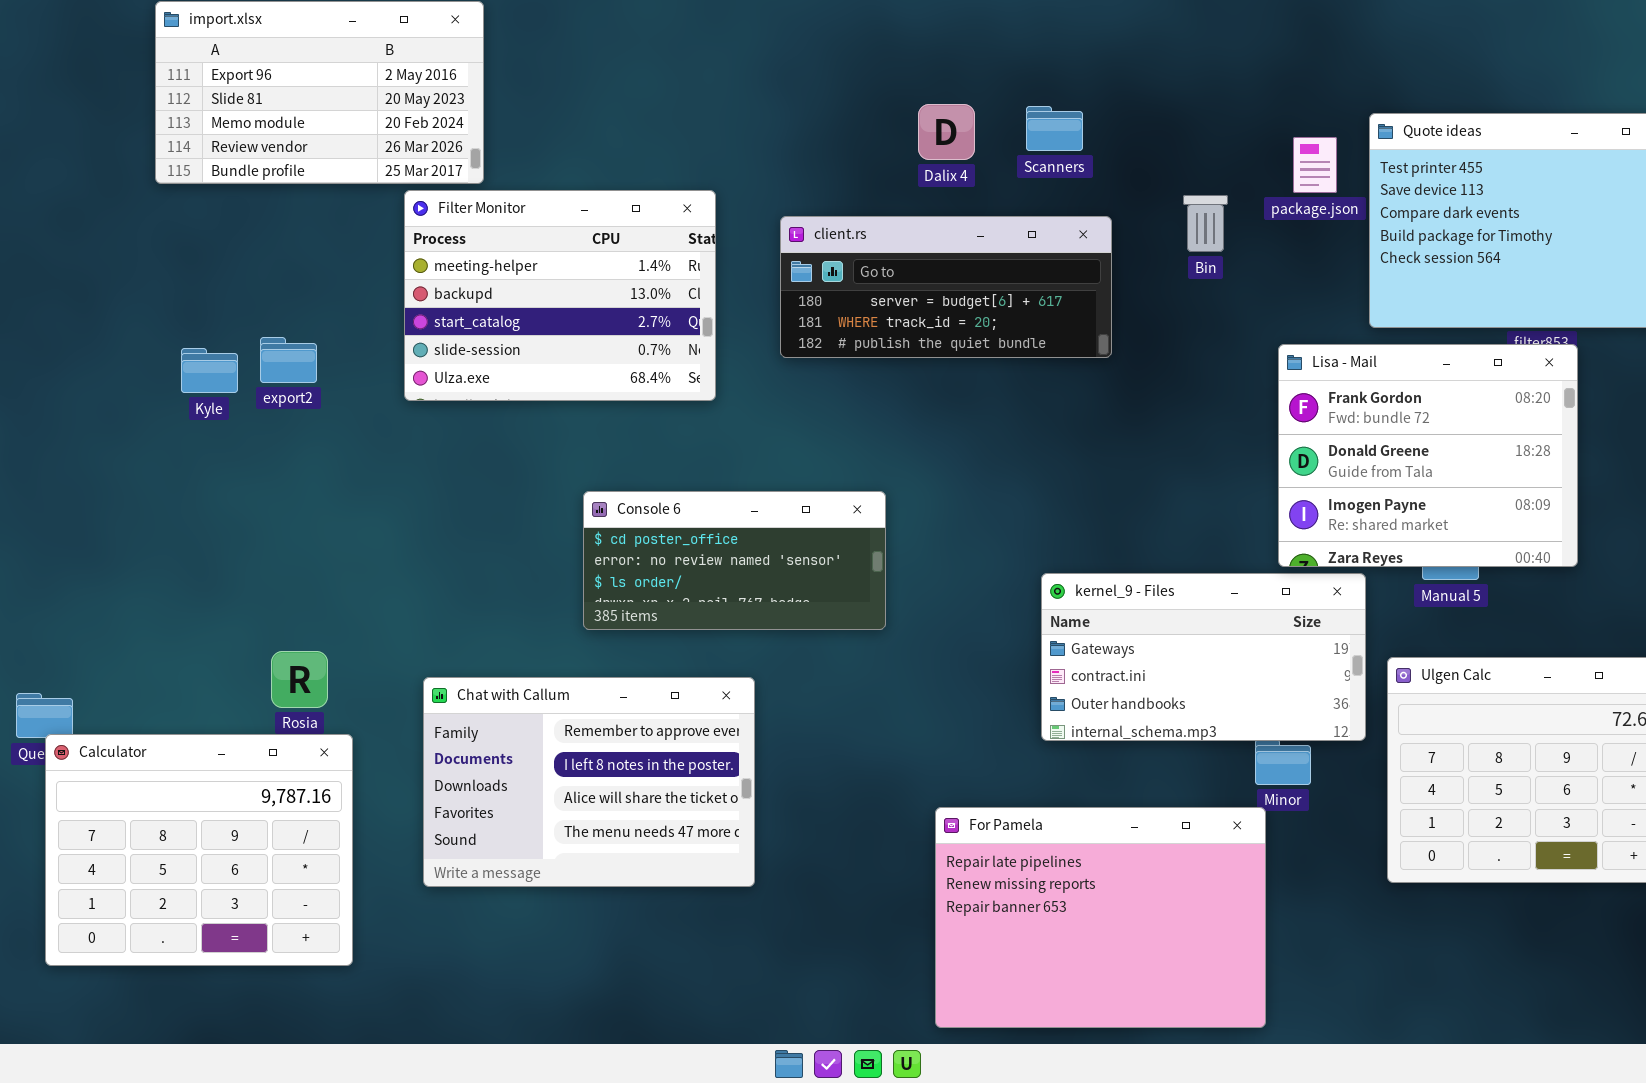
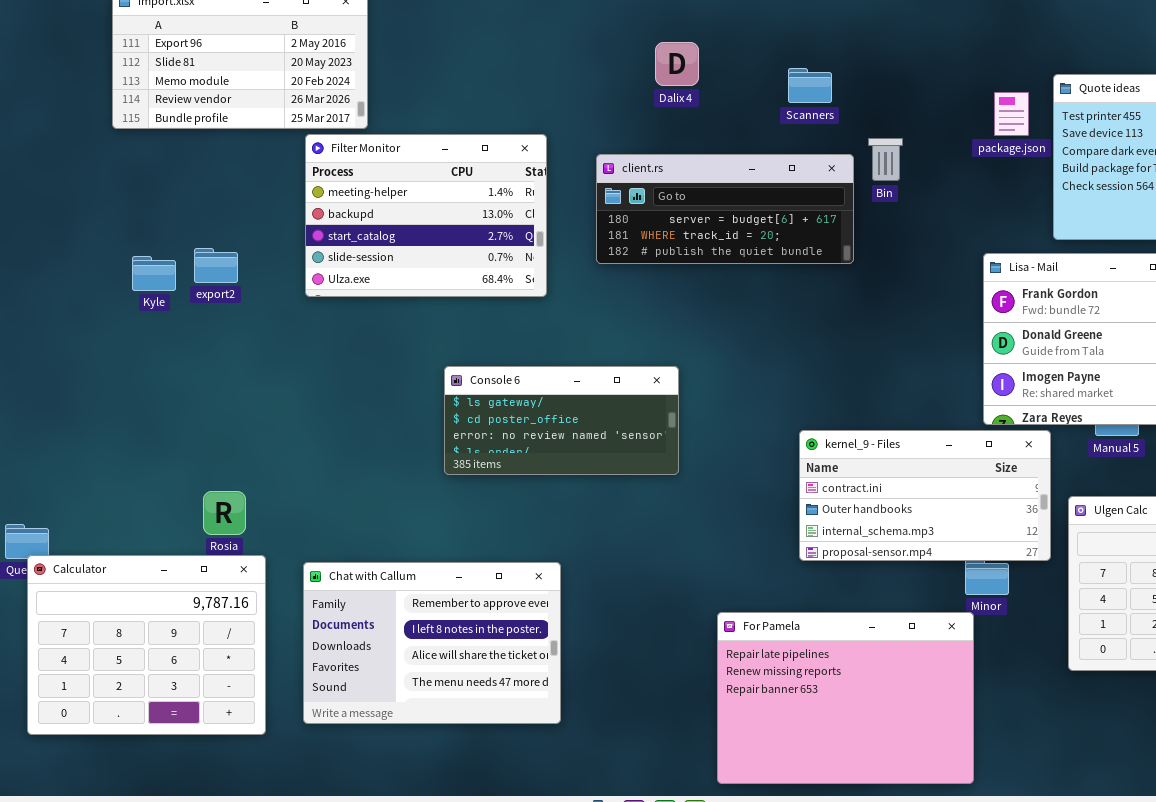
Dalix 4: [918,104,975,160] -> [655,42,699,86], moved
Bin: [1183,195,1228,252] -> [868,138,903,181], moved
Console 6: [583,491,886,630] -> [444,366,679,475], scrolled up 1 row
kernel_9 - Files: [1041,573,1366,741] -> [799,430,1051,561], scrolled down 1 row
Chat with Callum: [423,677,755,887] -> [303,562,561,724], moved

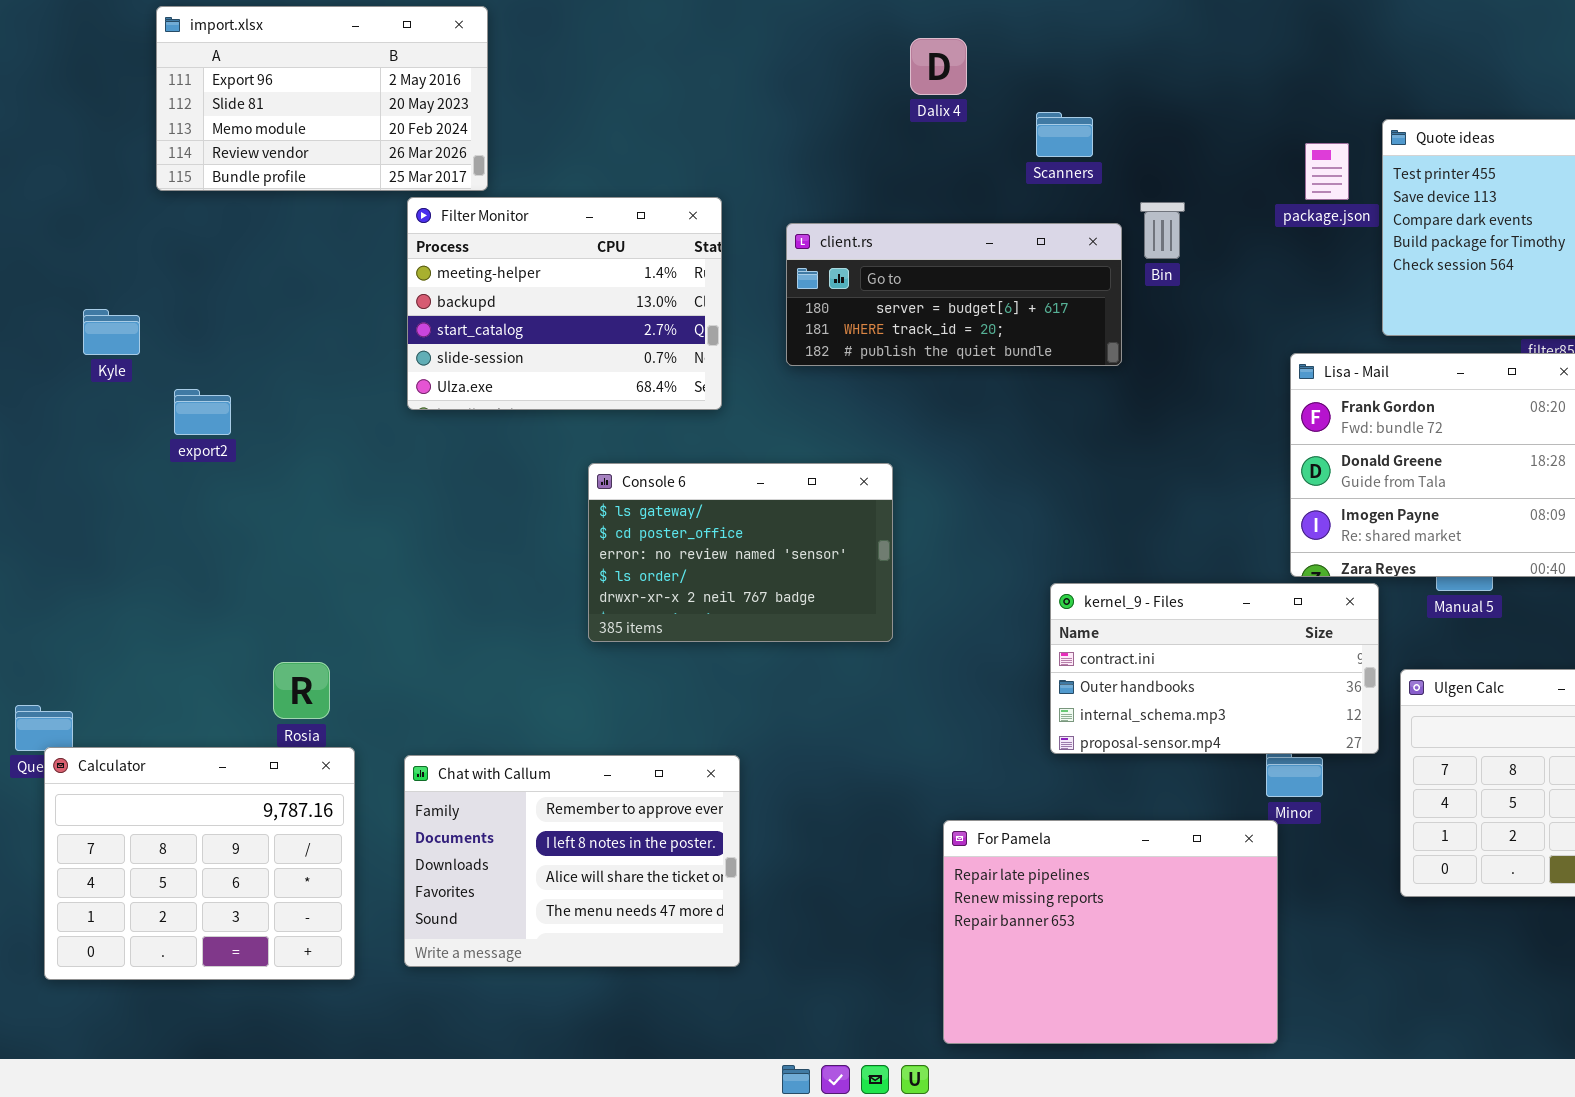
Dalix 4: [655,42,699,86] -> [910,38,967,95], moved
export2: [194,248,238,283] -> [174,389,231,435], moved
Kyle: [132,256,176,291] -> [83,309,140,355], moved
Console 6: [444,366,679,475] -> [588,463,893,642], resized

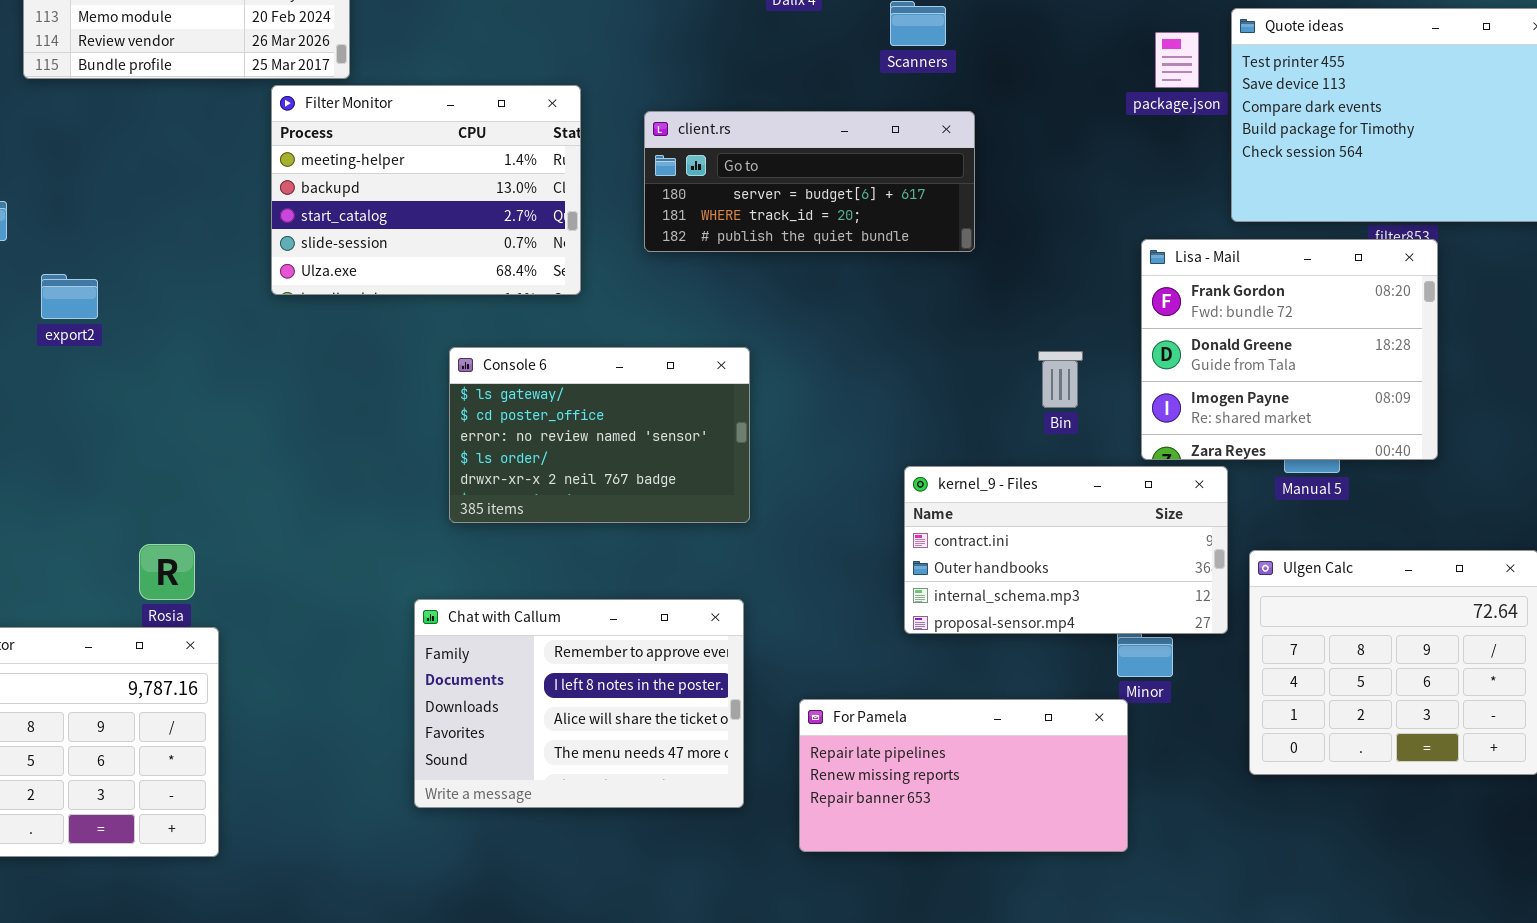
Bin: [1140,202,1185,259] -> [1038,351,1083,408], moved
Chat with Callum: [404,755,740,967] -> [414,599,744,808], moved
For Pamela: [943,820,1278,1044] -> [799,699,1128,852], resized

